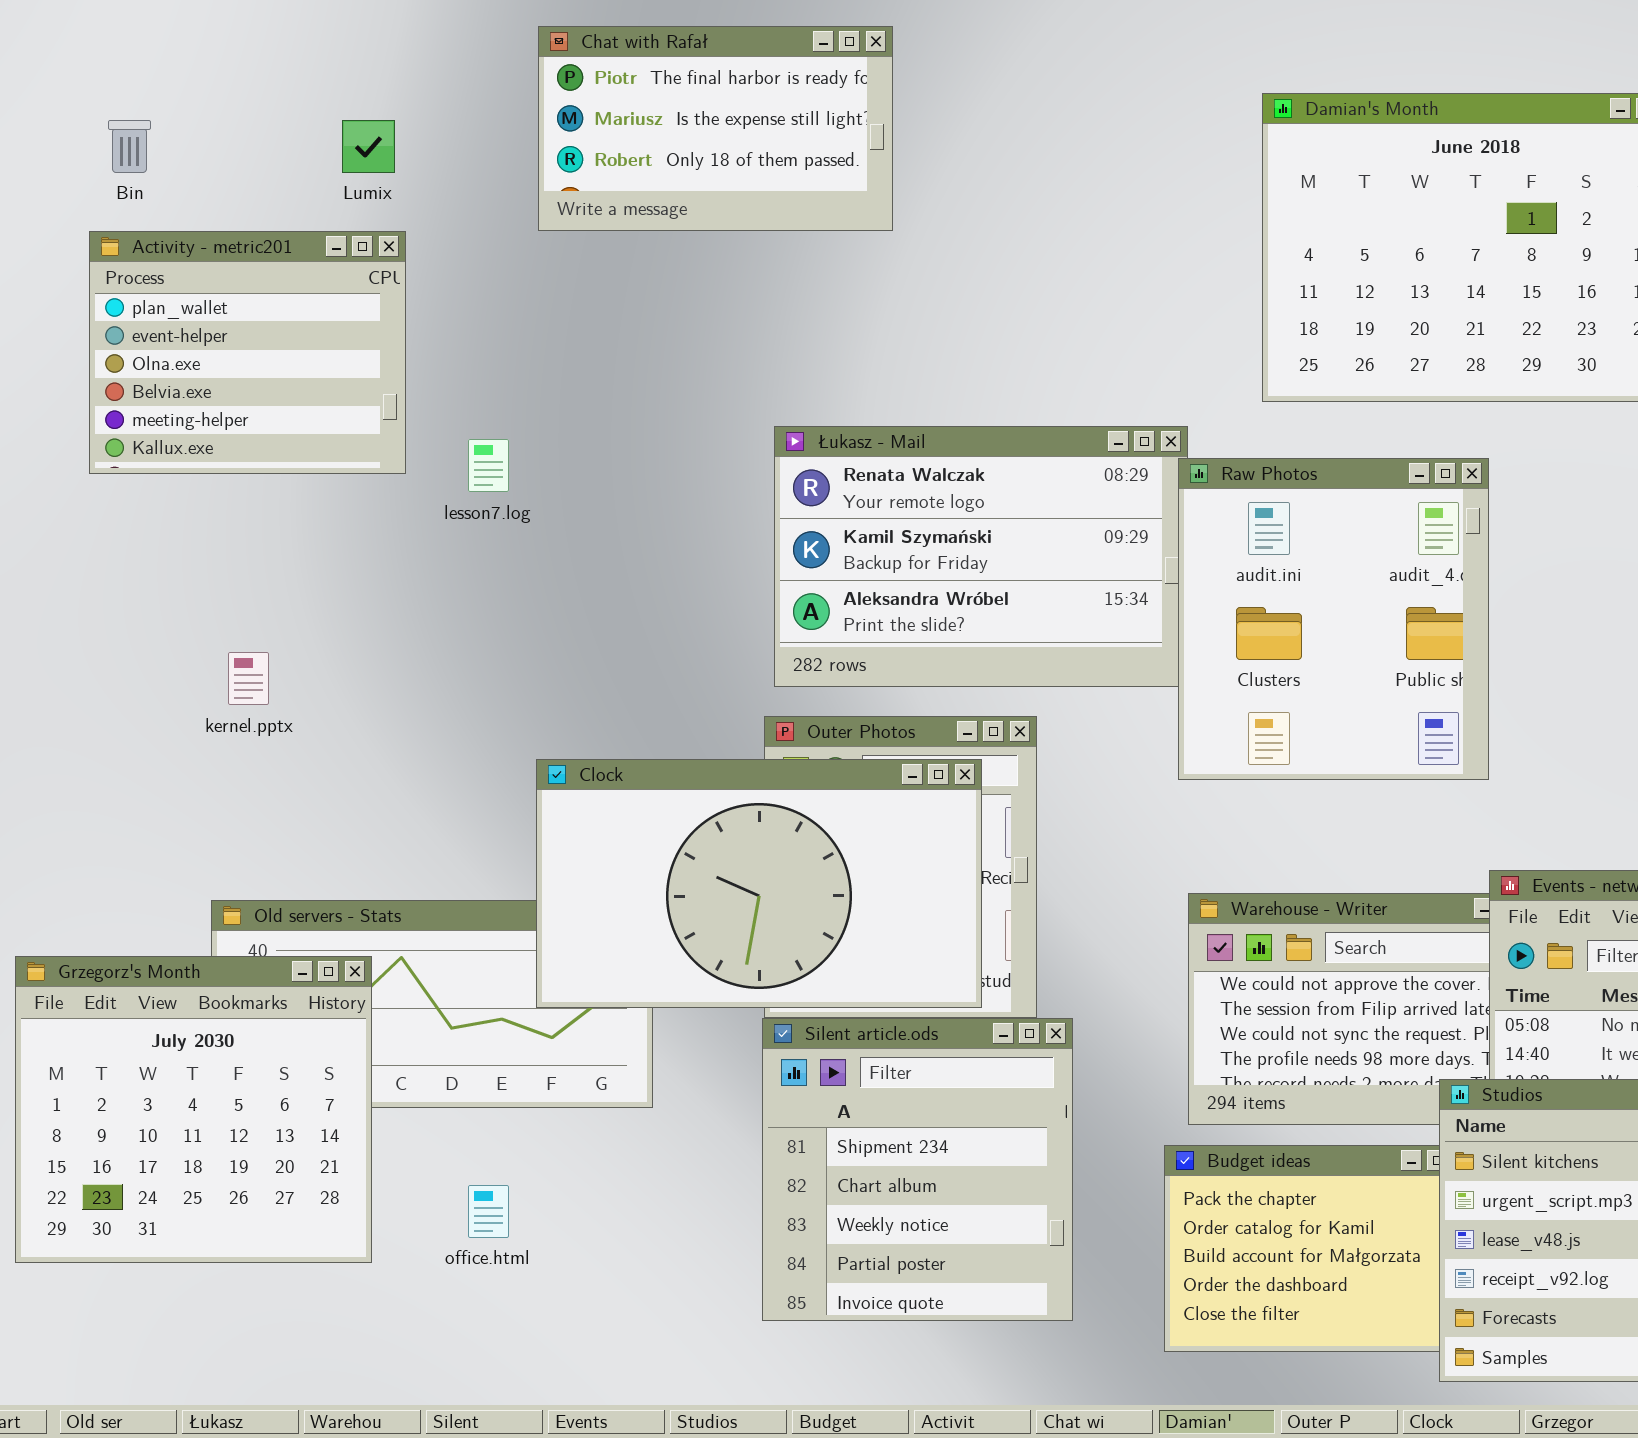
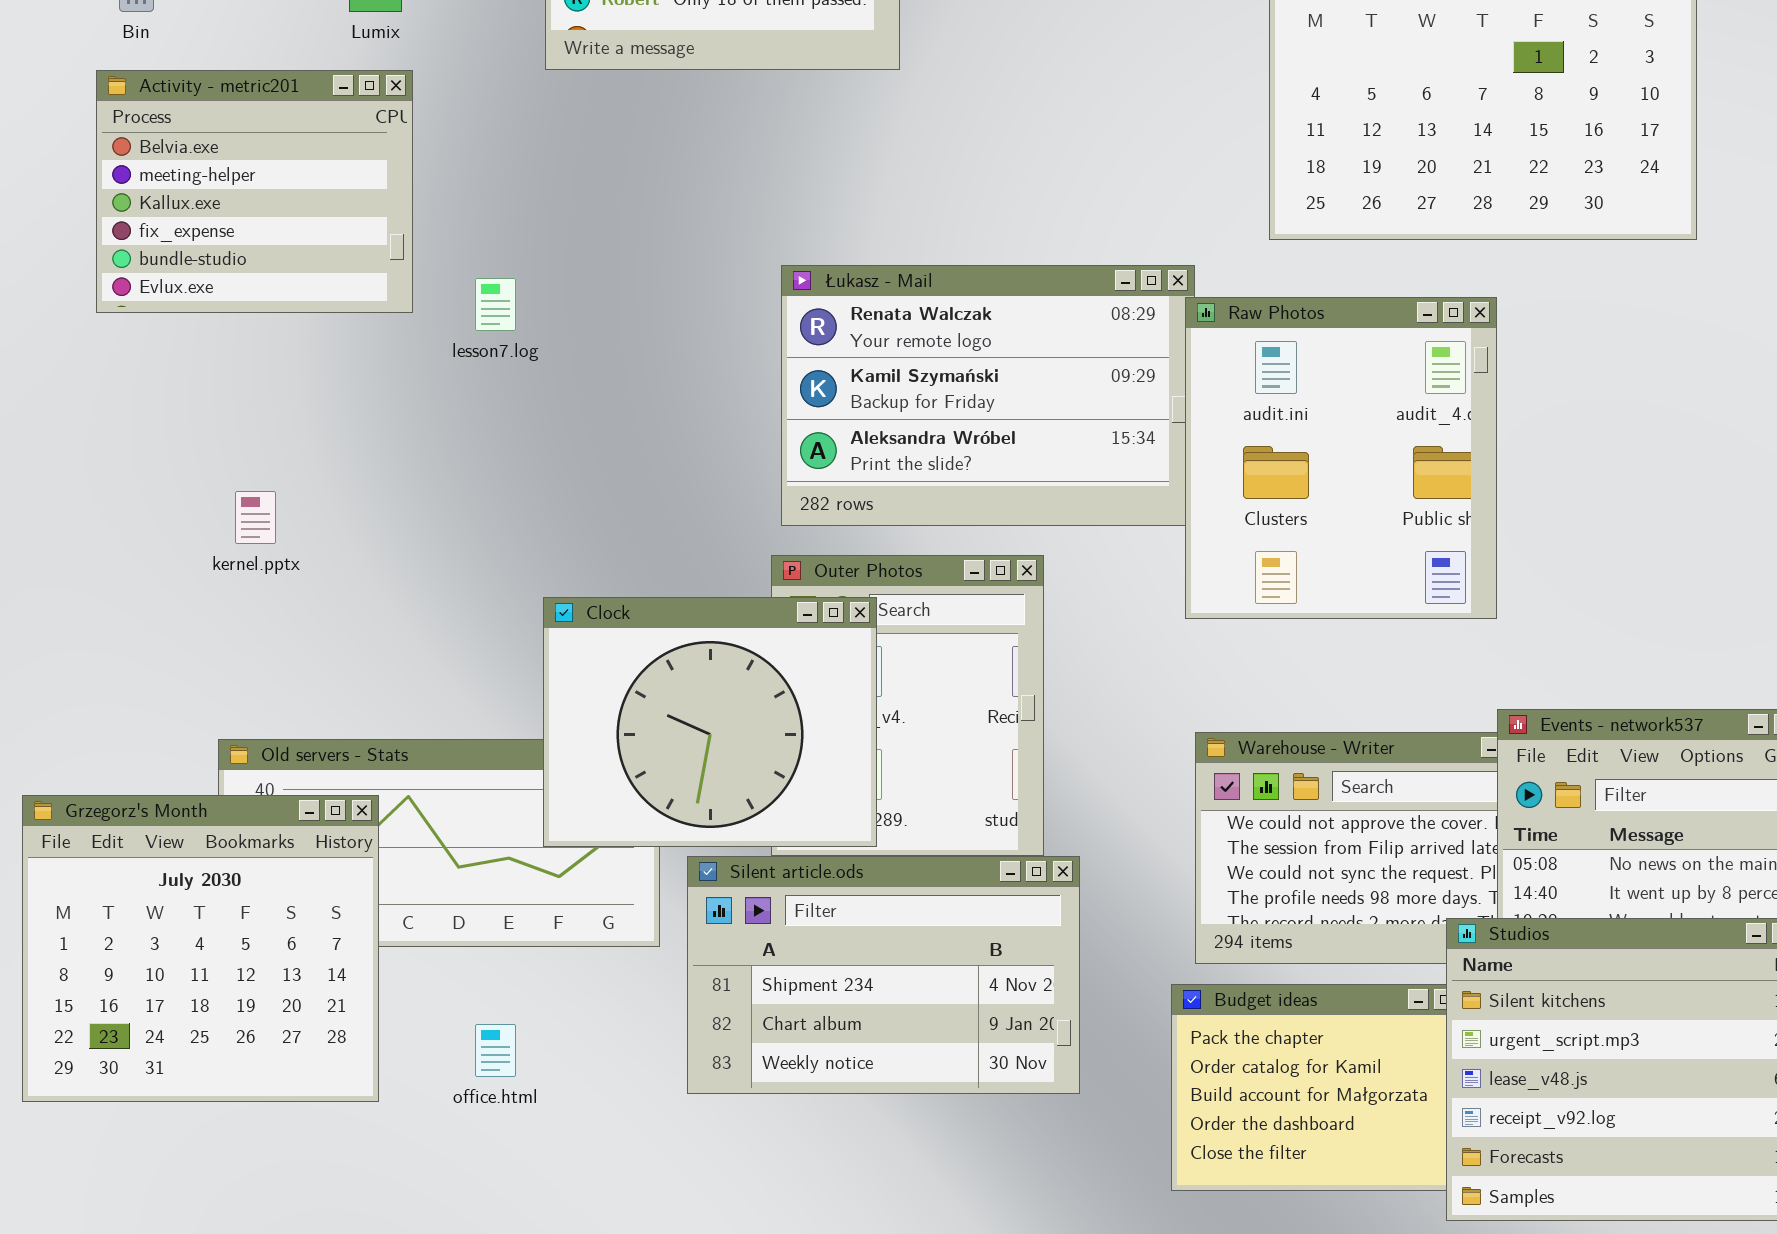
Activity - metric201: [89,231,406,474] -> [96,70,413,313], scrolled down 3 rows
Clock: [536,759,982,1008] -> [543,597,877,847], resized
Silent article.ods: [762,1018,1073,1321] -> [687,856,1080,1094], resized

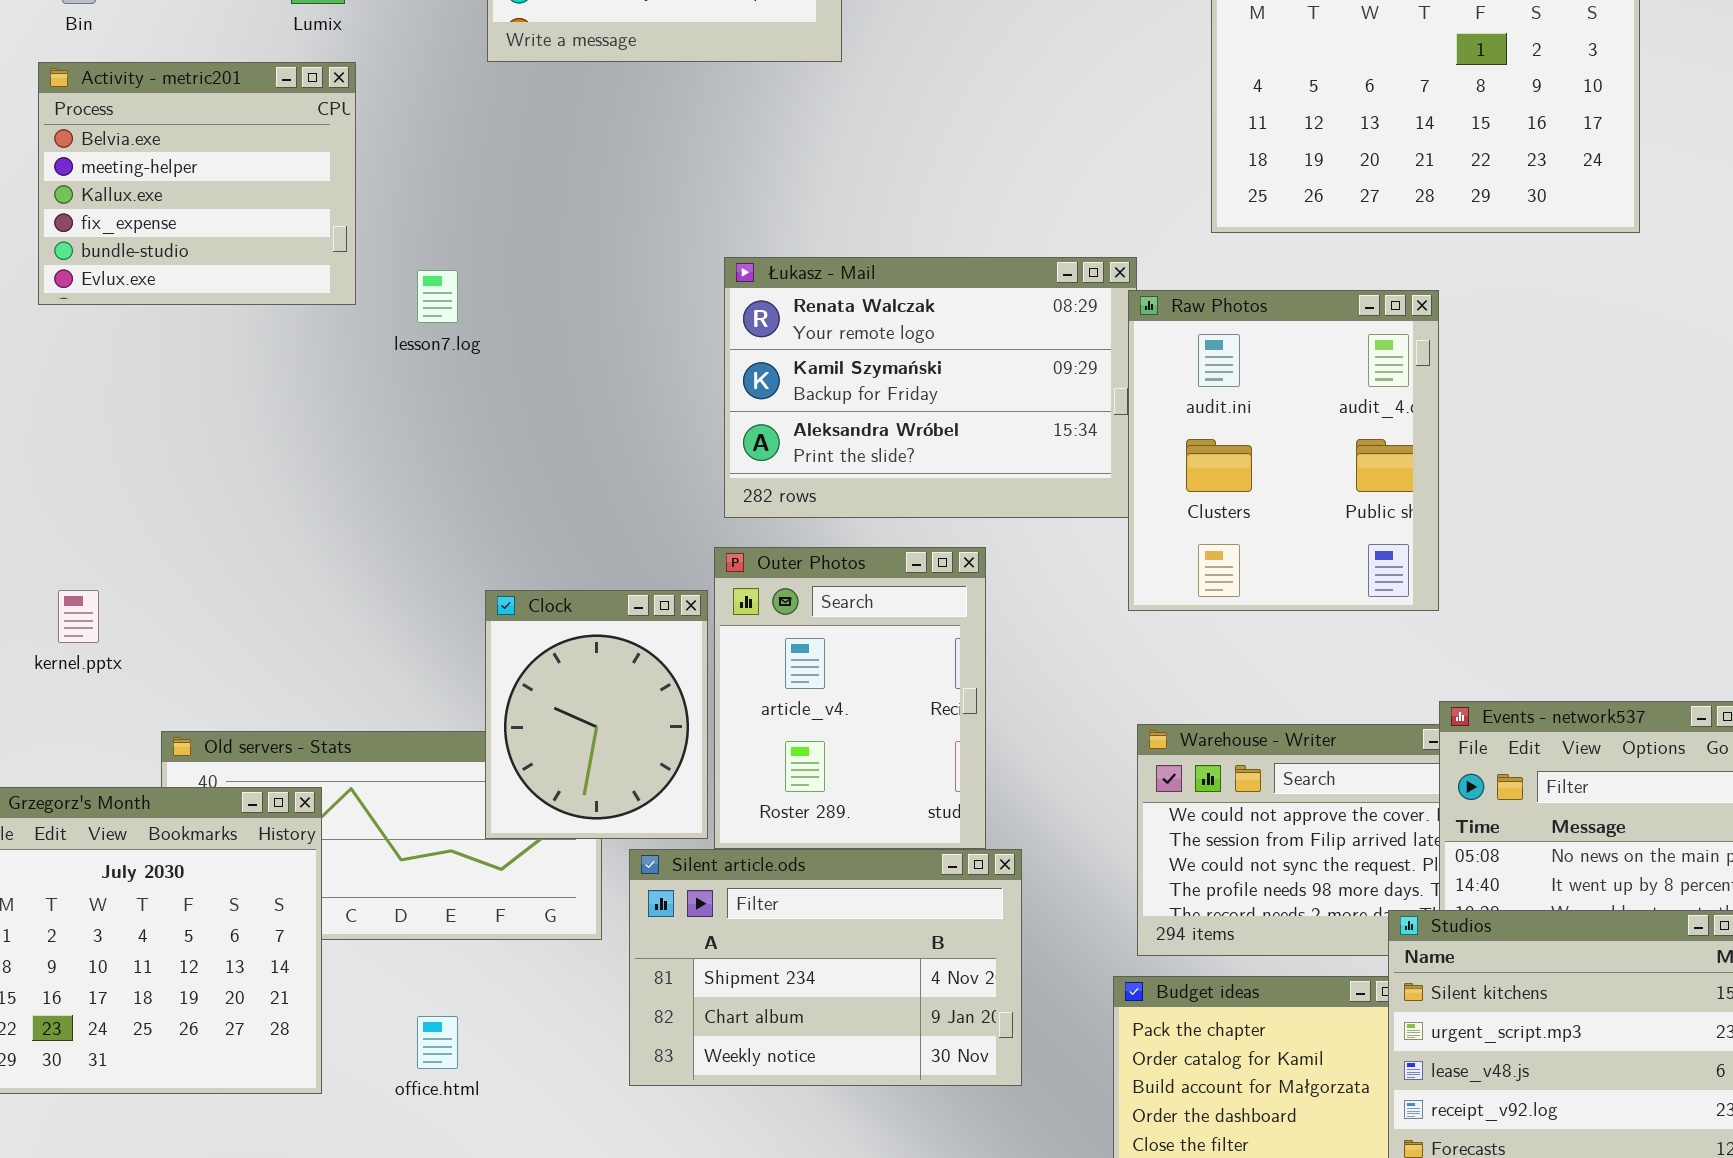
kernel.pptx: [235,491,276,544] -> [58,590,99,643], moved
Clock: [543,597,877,847] -> [485,590,708,839], resized

